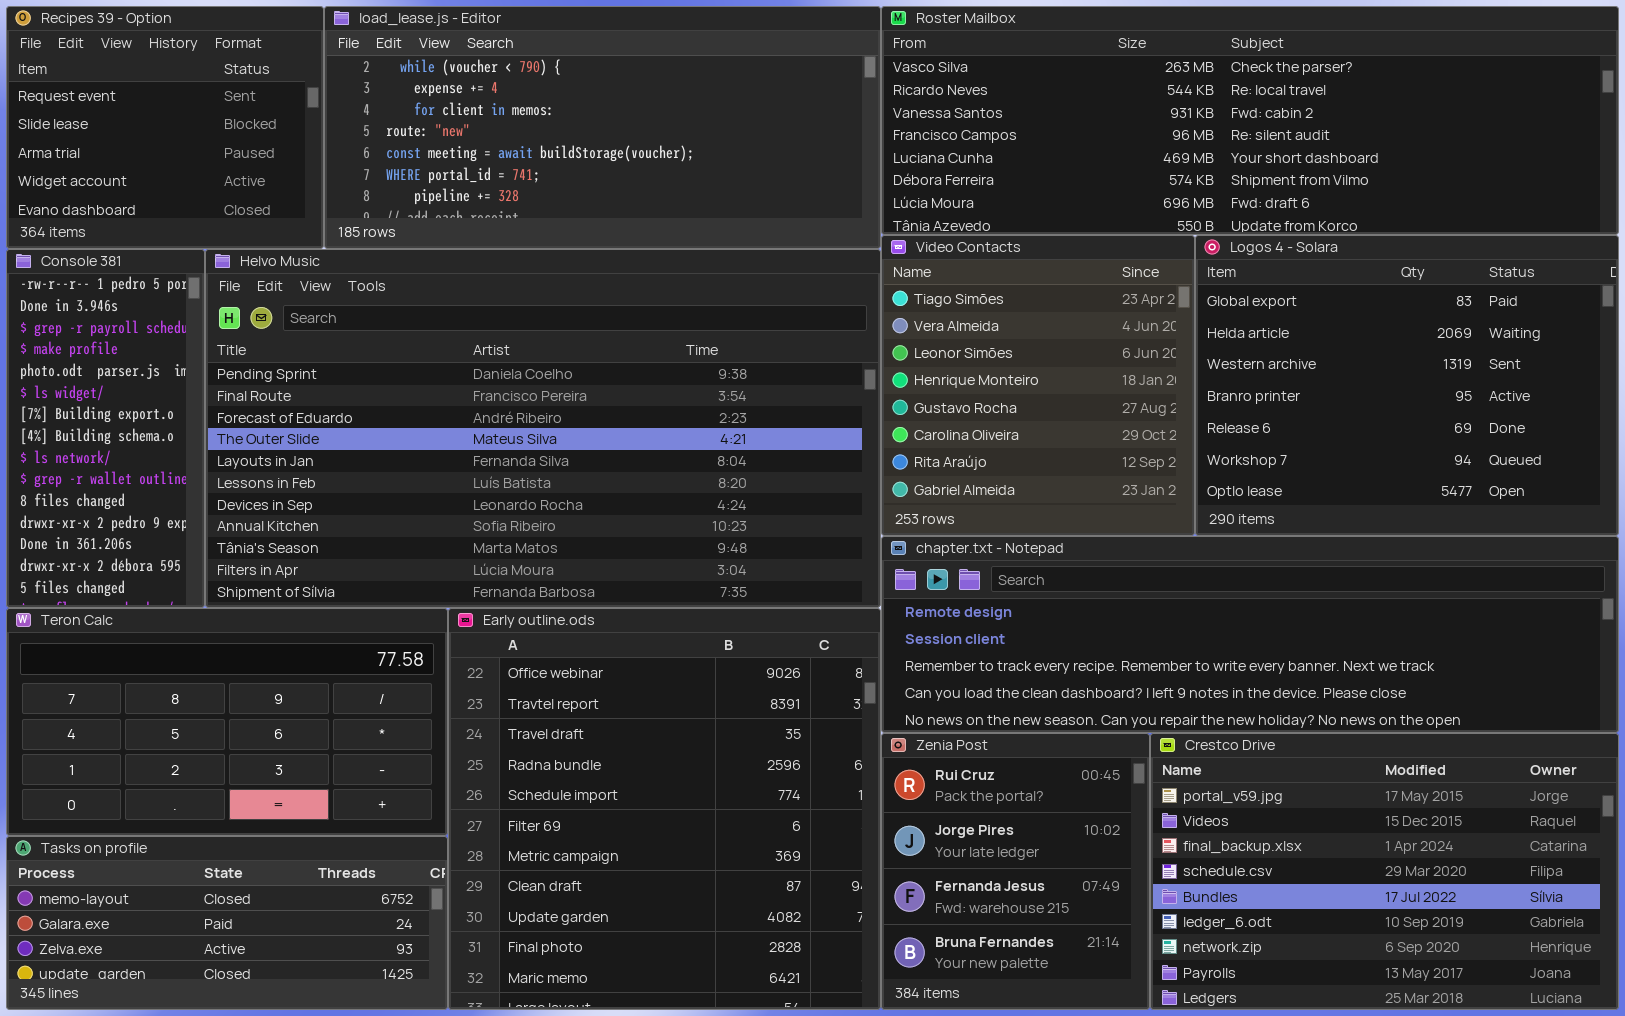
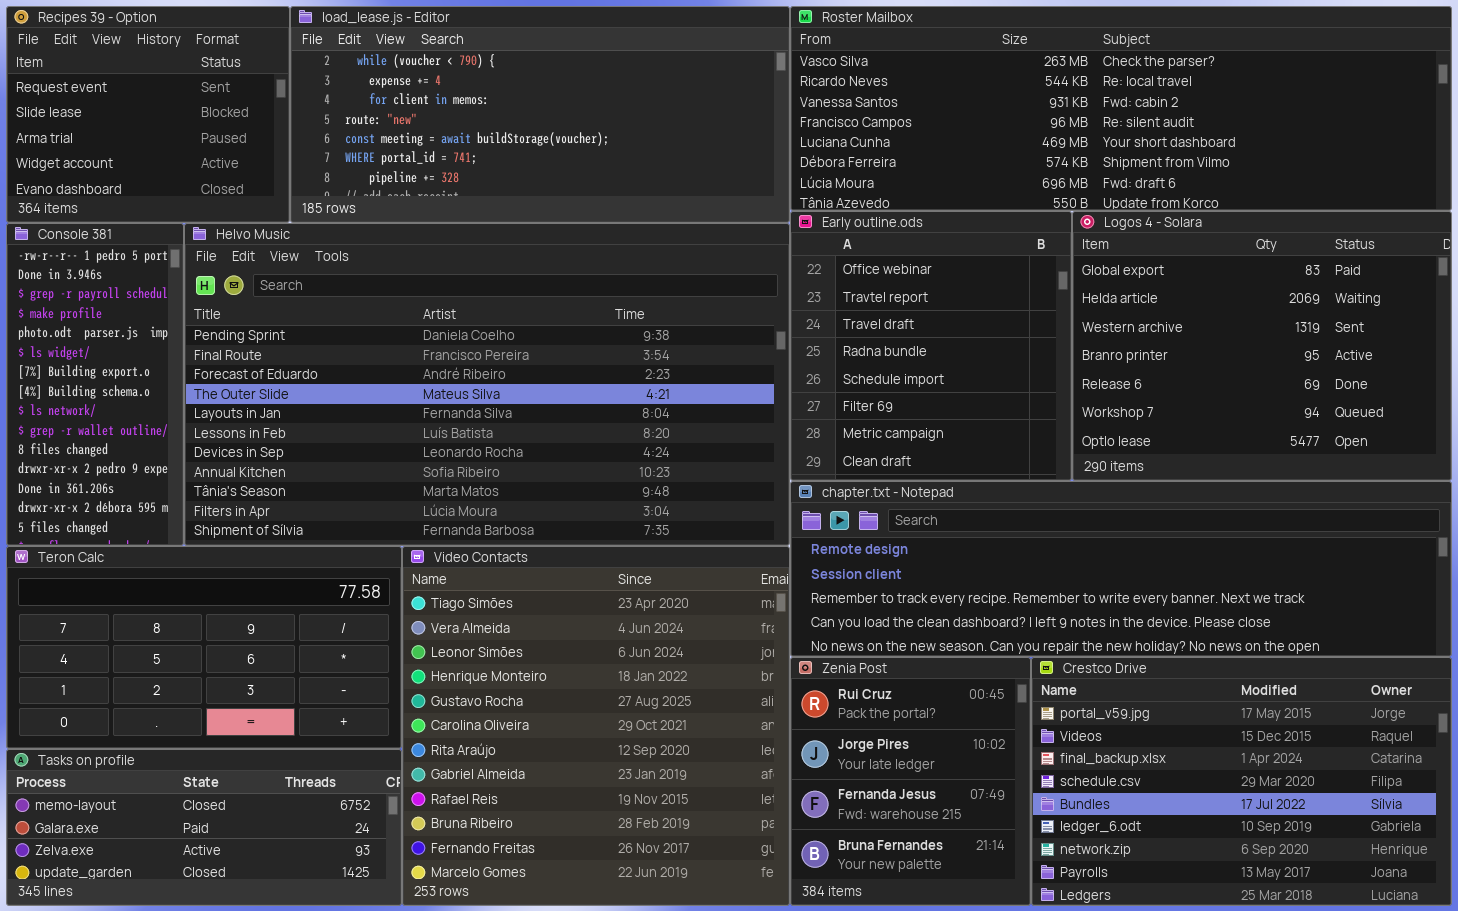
Video Contacts: [881,235,1195,536] -> [402,546,790,906], moved, resized
Early outline.ods: [448,608,881,1010] -> [790,211,1072,481], moved, resized

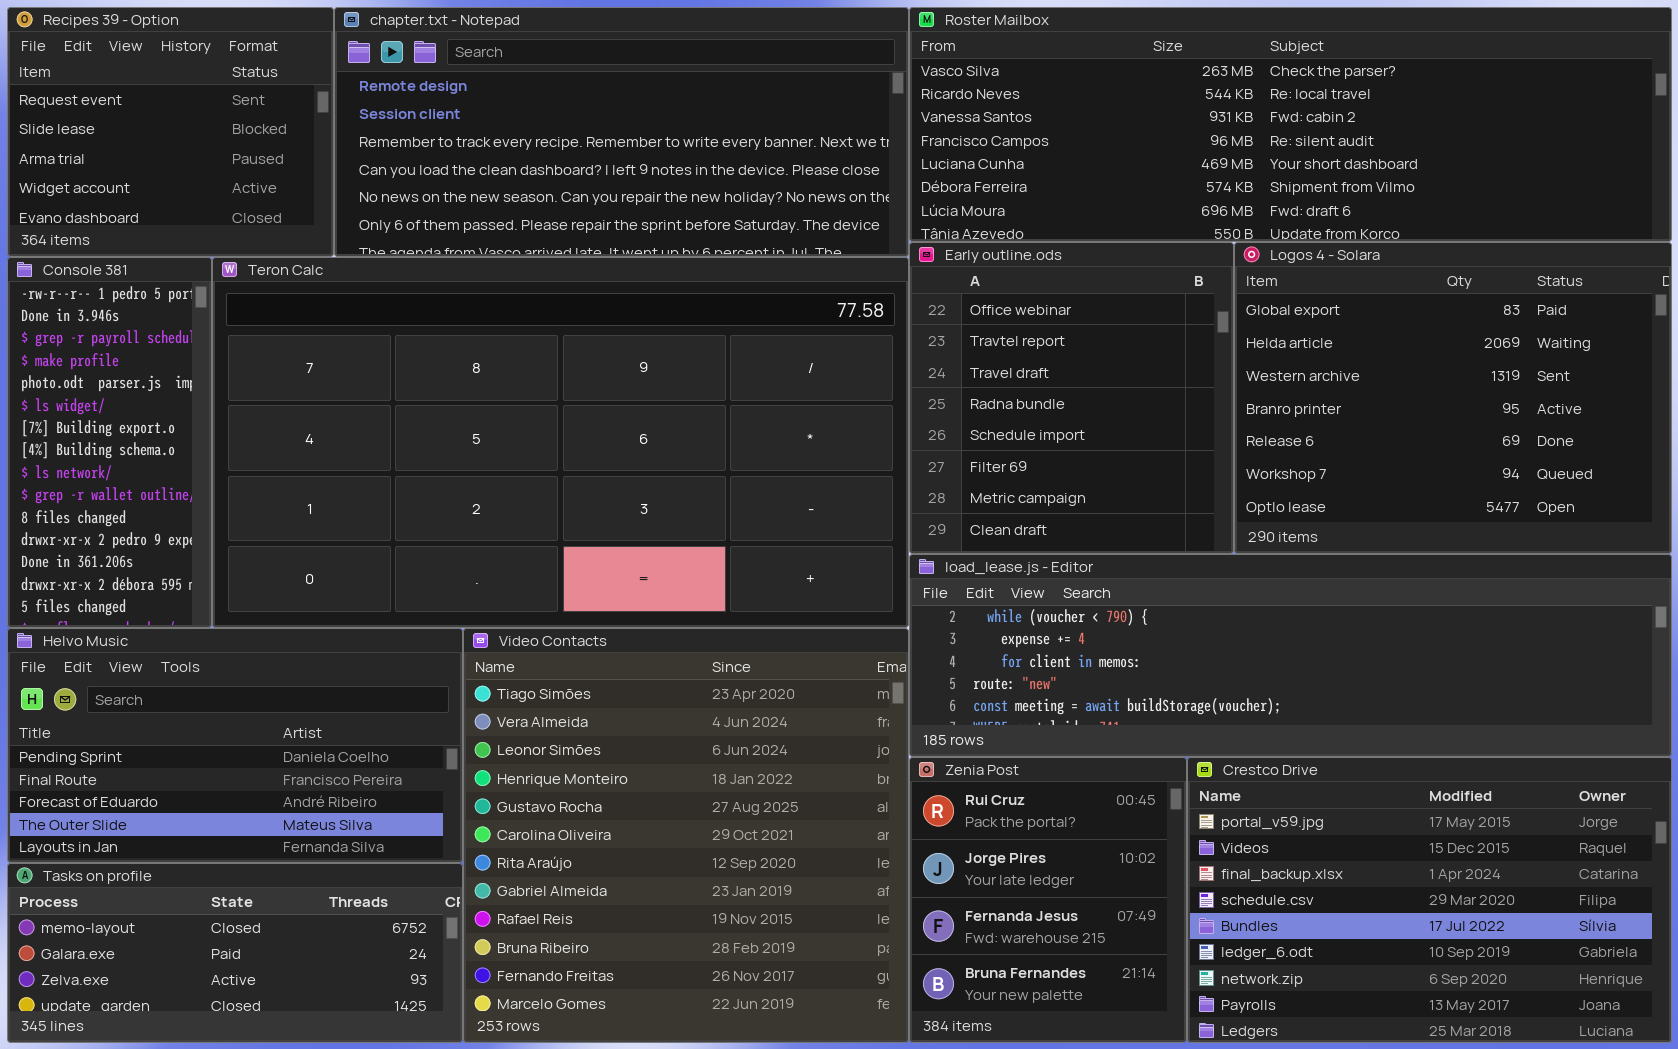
load_lease.js - Editor: [290,6,790,223] -> [909,554,1672,757], moved, resized
Helvo Music: [184,223,790,546] -> [7,628,463,863], moved, resized
chapter.txt - Notepad: [790,481,1452,657] -> [334,7,909,257], moved, resized
Teron Calc: [6,546,402,749] -> [212,257,909,628], moved, resized

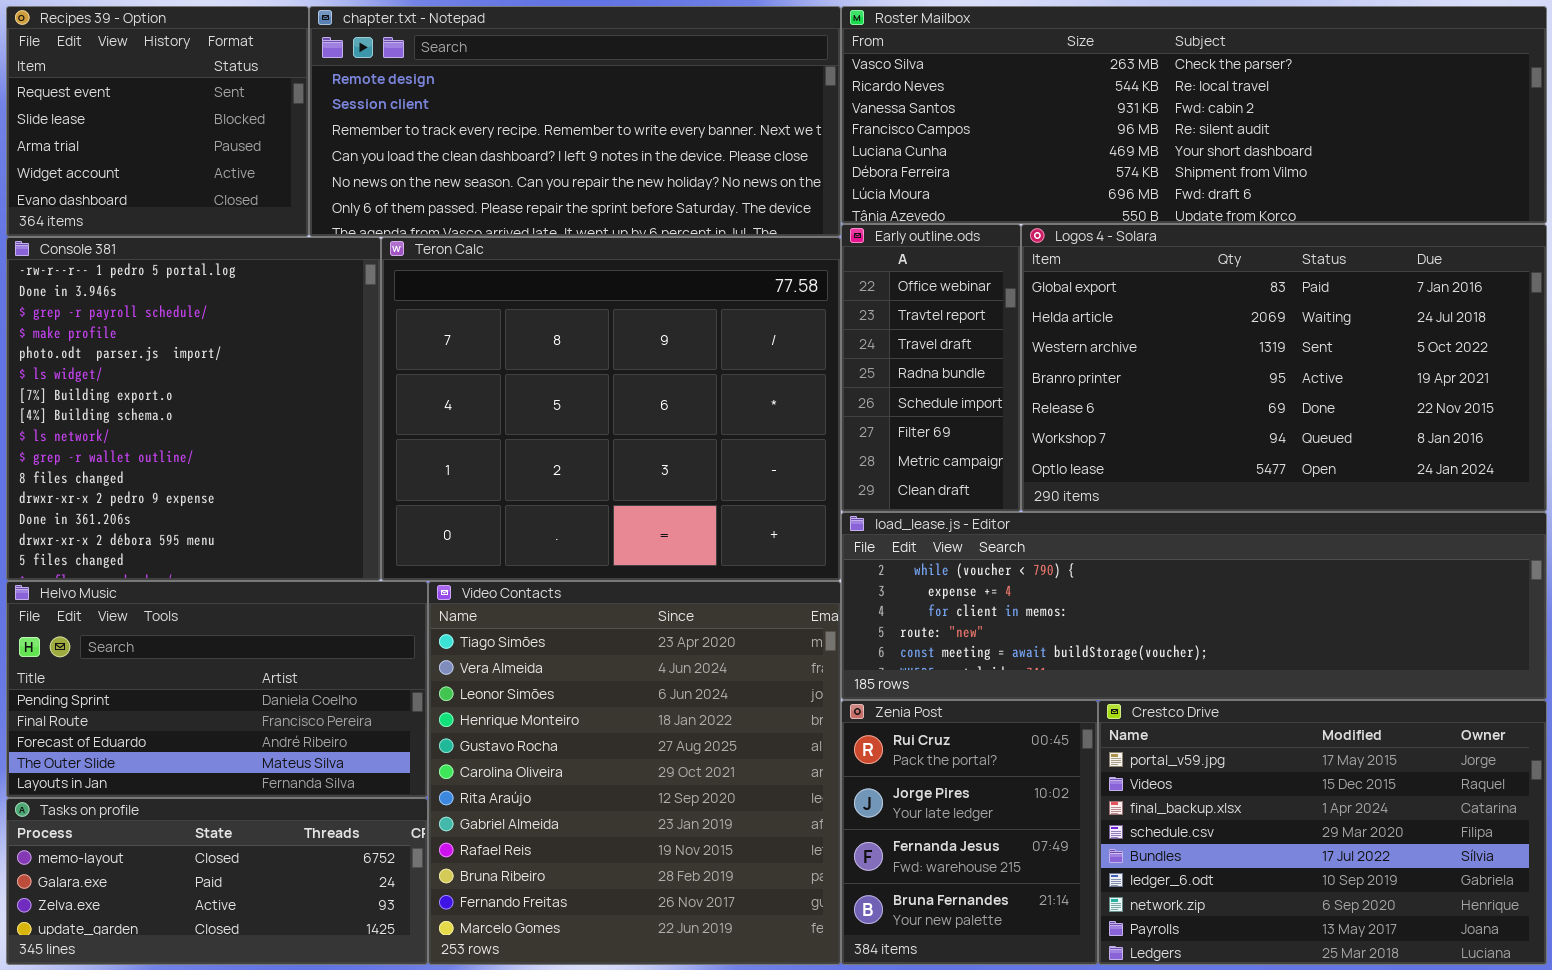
Early outline.ods: [909,242,1234,554] -> [841,224,1021,512], resized
Logos 4 - Solara: [1234,242,1672,554] -> [1021,224,1547,512], resized
Console 381: [7,257,212,628] -> [6,237,381,581], resized
Teron Calc: [212,257,909,628] -> [381,237,841,581], resized

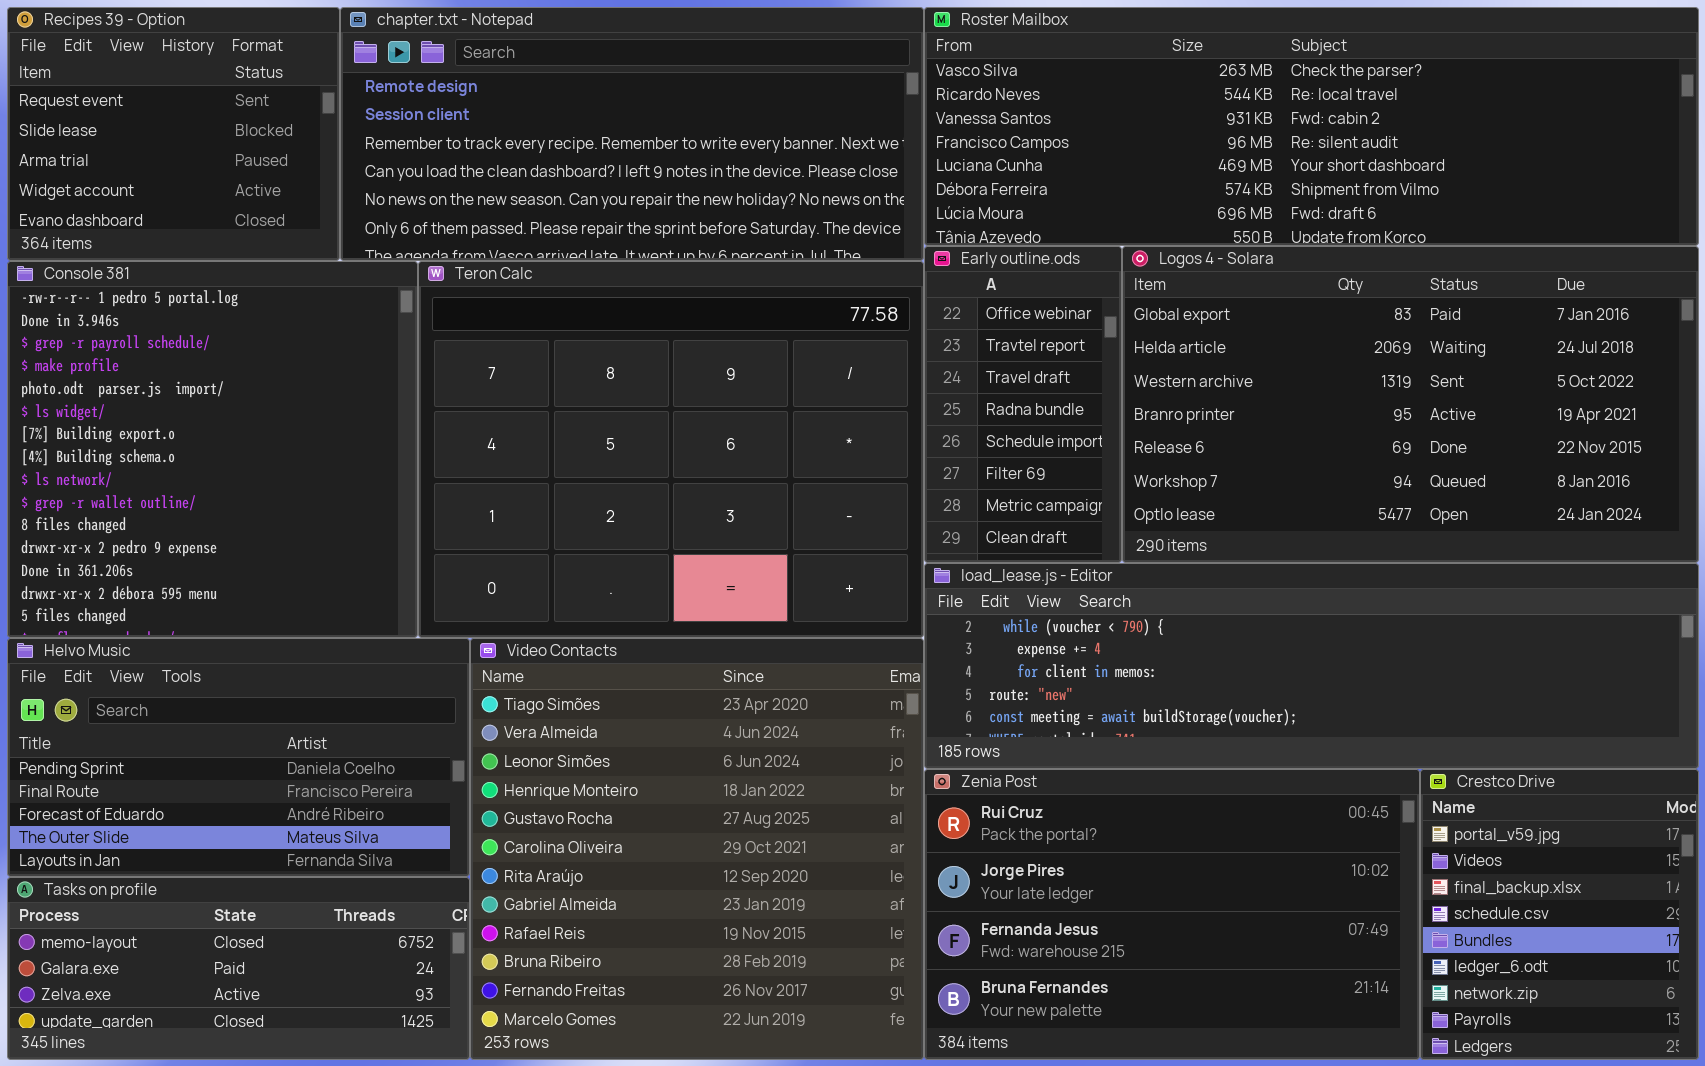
Zenia Post: [841,700,1098,965] -> [924,769,1420,1060], resized
Crestco Drive: [1098,700,1547,965] -> [1420,769,1699,1060], resized

